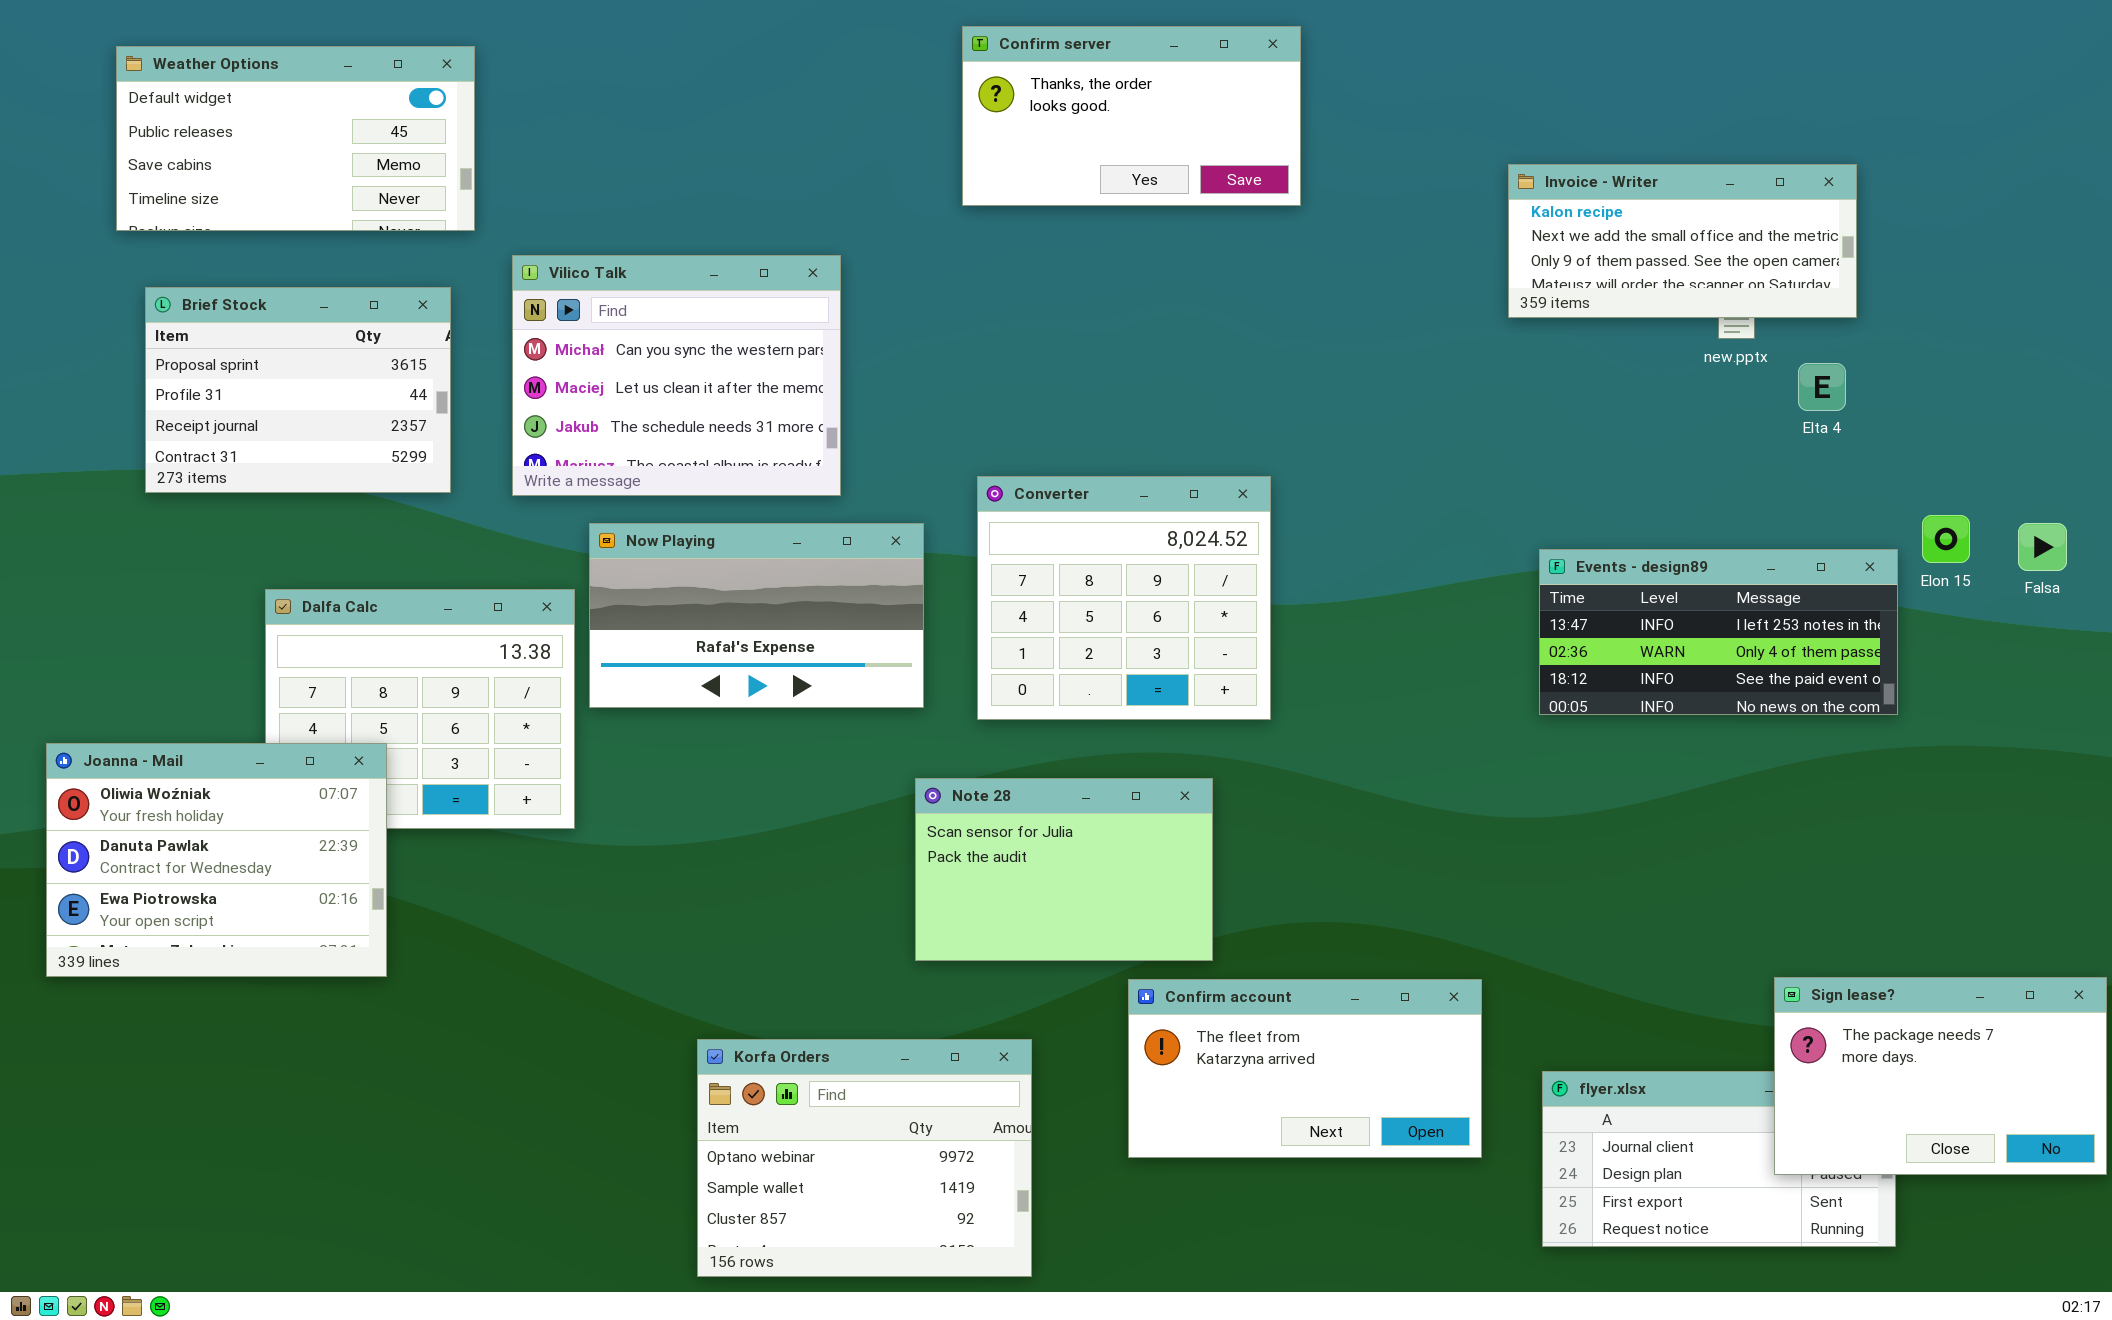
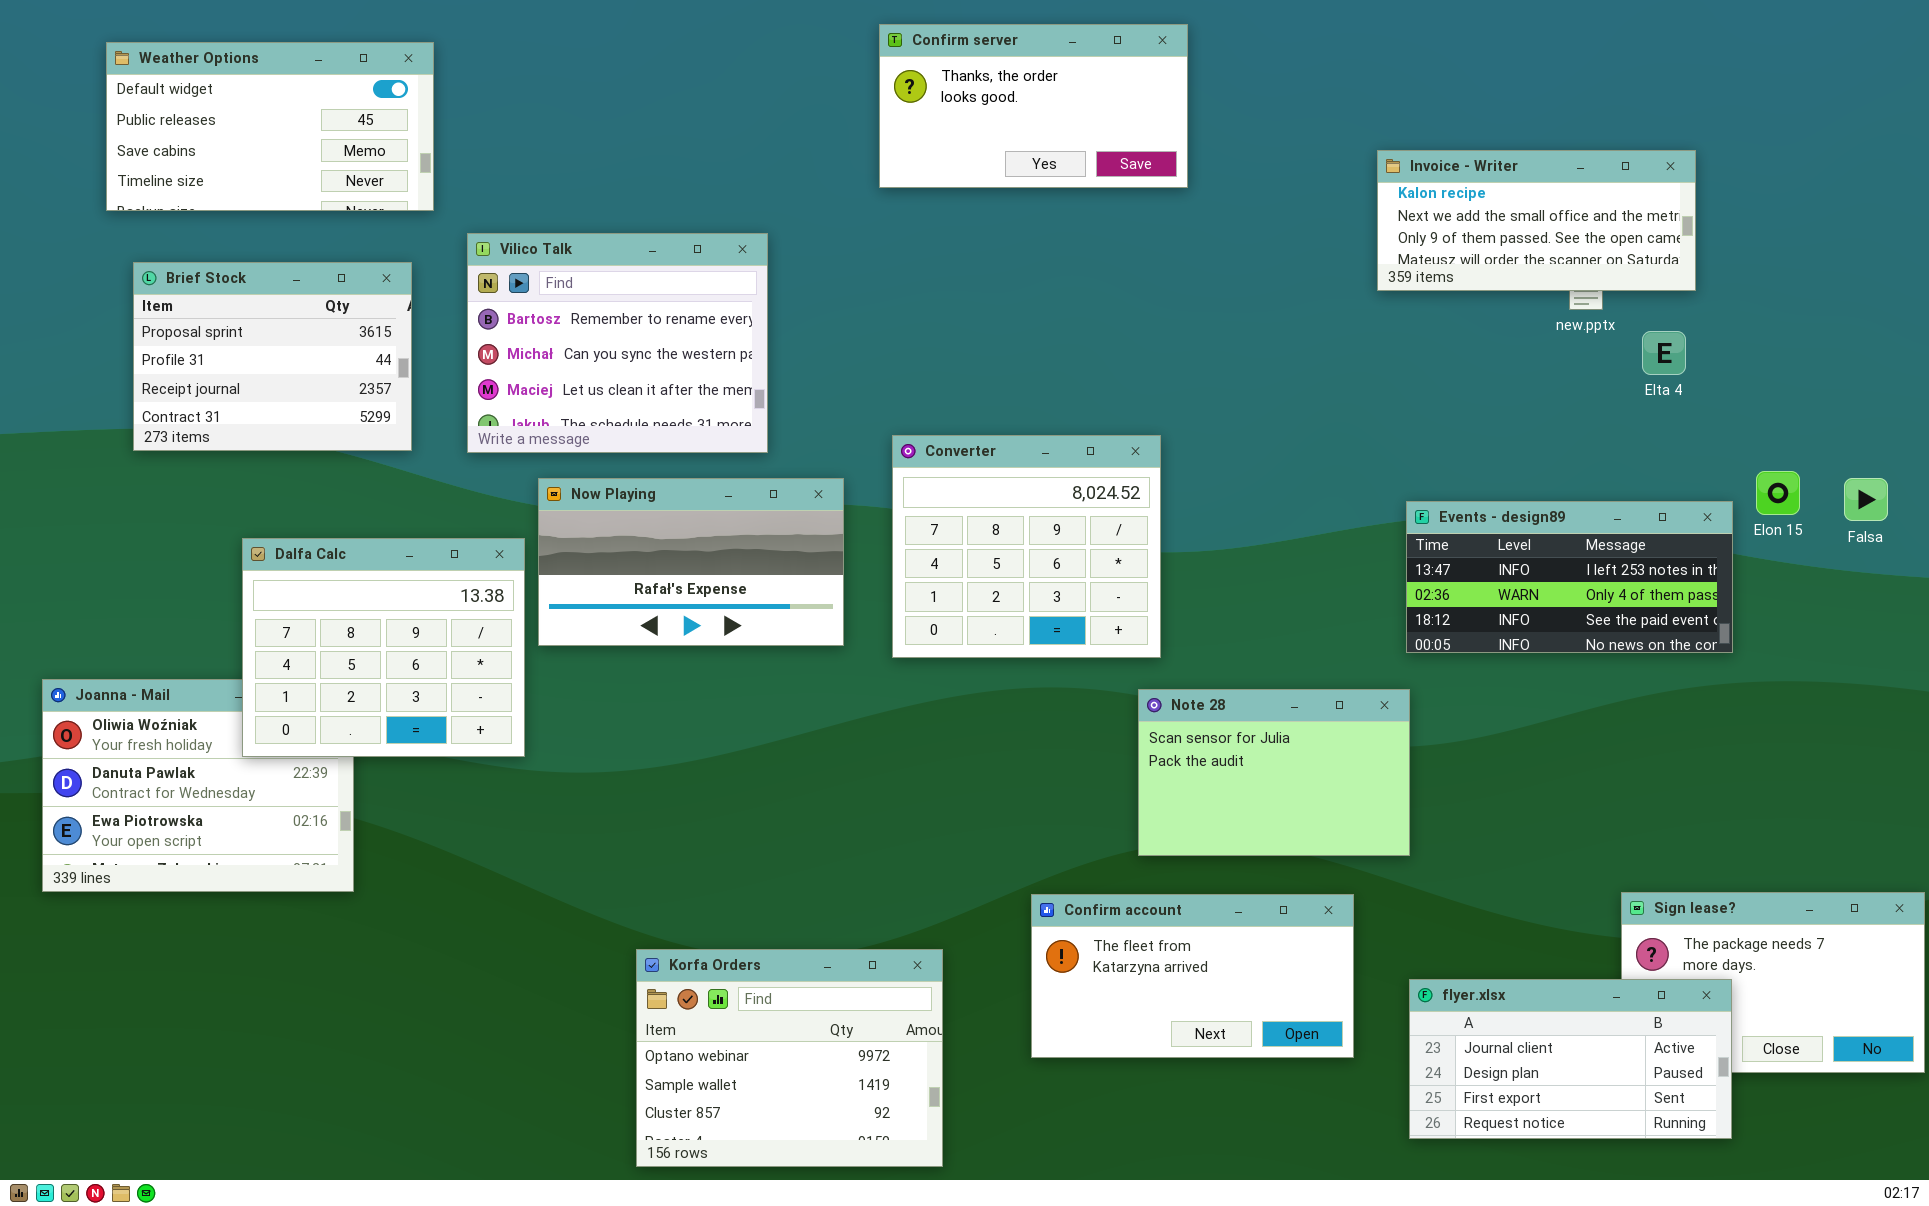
Vilico Talk: [512,255,841,496] -> [467,233,768,453], scrolled up 1 row
Dalfa Calc: [265,589,575,829] -> [242,538,525,757], raised
Note 28: [915,778,1213,961] -> [1138,689,1410,856], moved
flyer.xlsx: [1542,1071,1896,1247] -> [1409,979,1732,1139], raised

